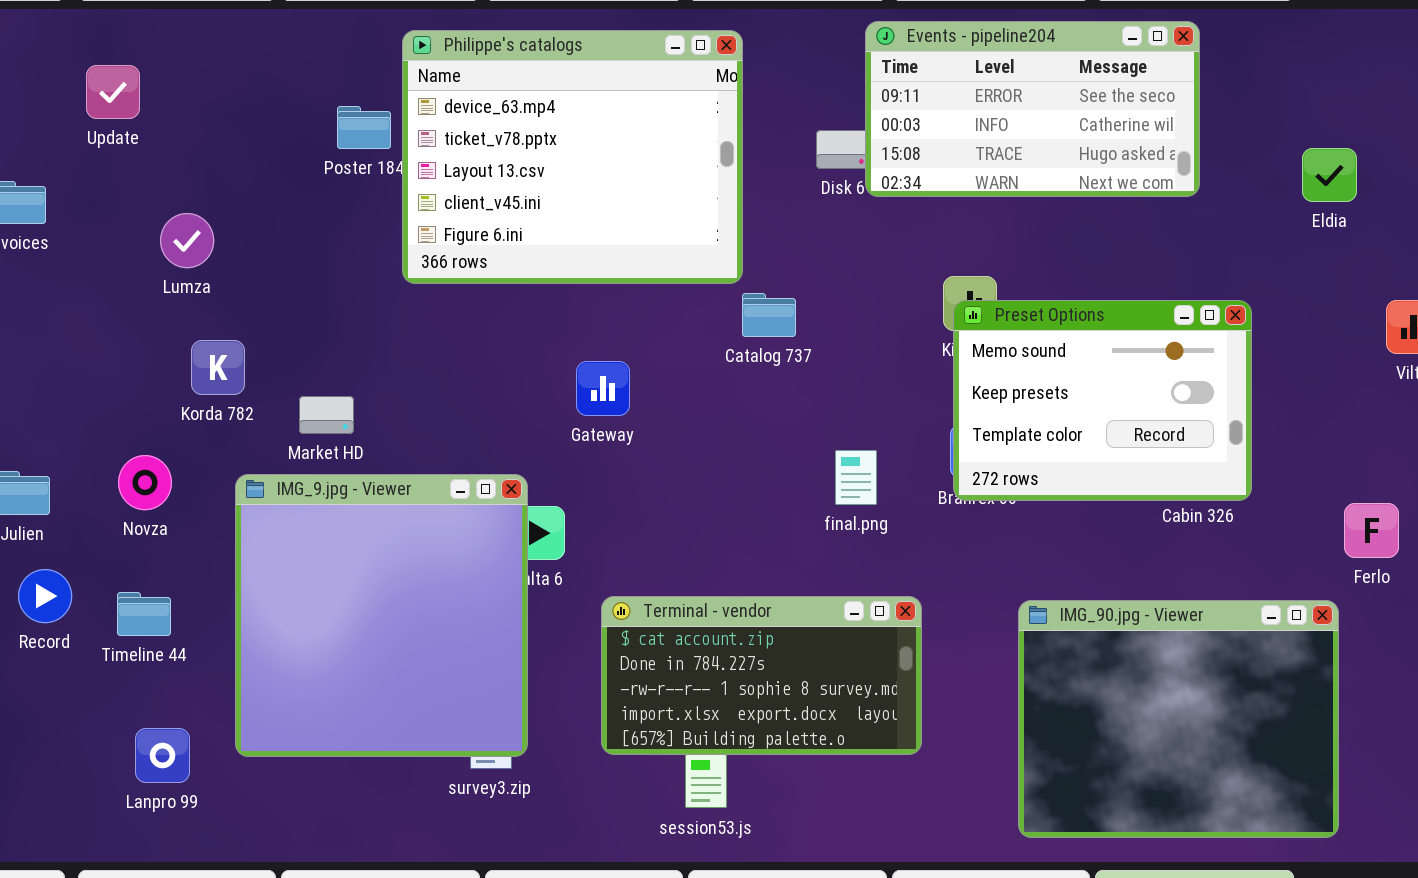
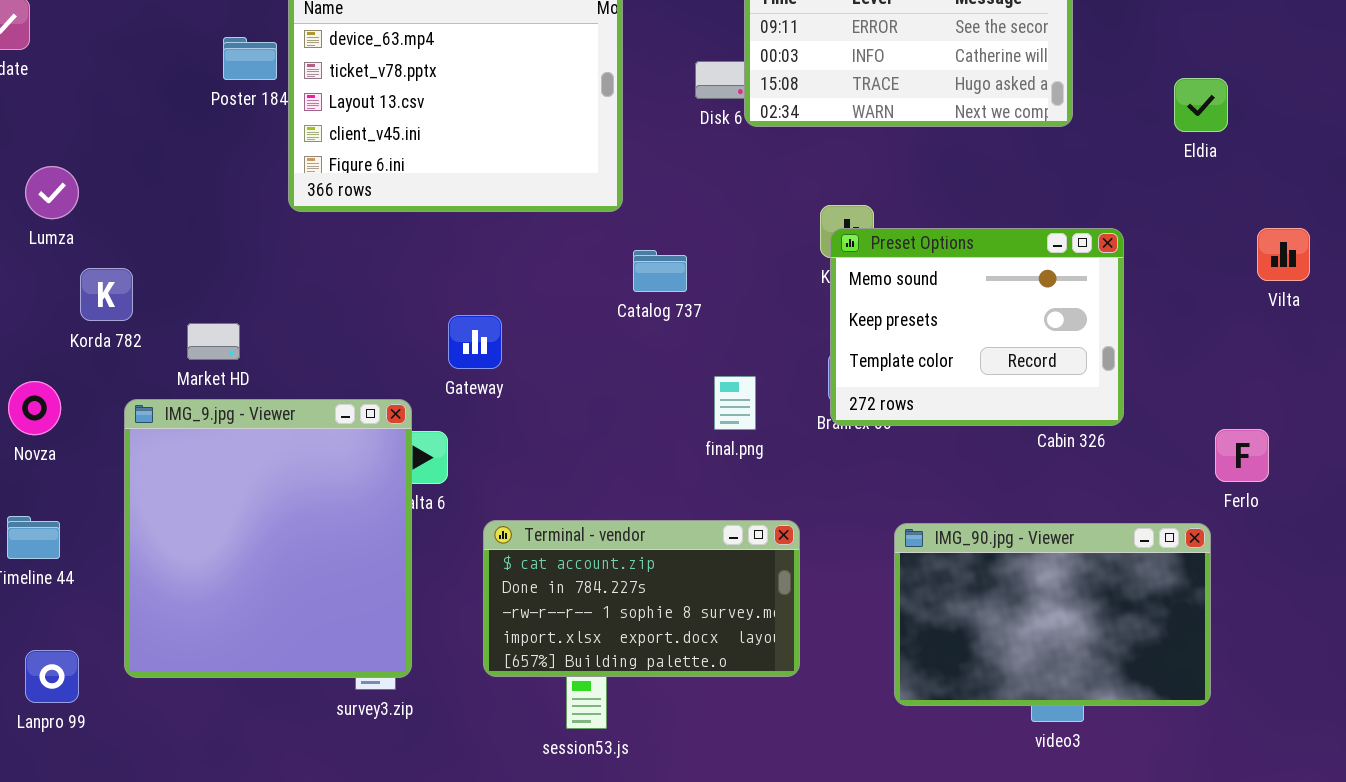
Lumza: [160,213,214,268] -> [25,166,79,219], moved
Catalog 737: [742,293,796,337] -> [633,250,687,292], moved
Gateway: [576,361,630,416] -> [448,315,502,369], moved
IMG_90.jpg - Viewer: [1018,600,1339,838] -> [894,523,1211,706], resized

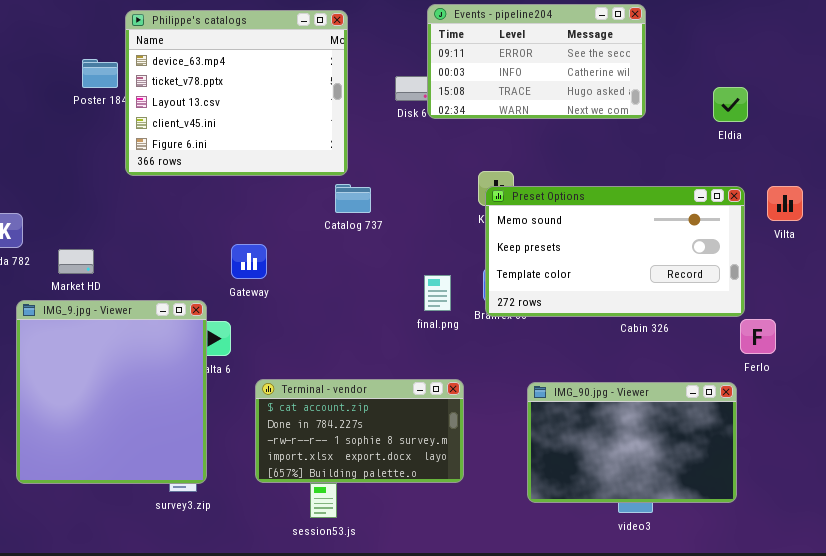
Preset Options: [830,228,1124,426] -> [485,186,745,317], resized
Catalog 737: [633,250,687,292] -> [335,184,371,213], moved
final.png: [714,376,756,430] -> [424,275,451,311], moved

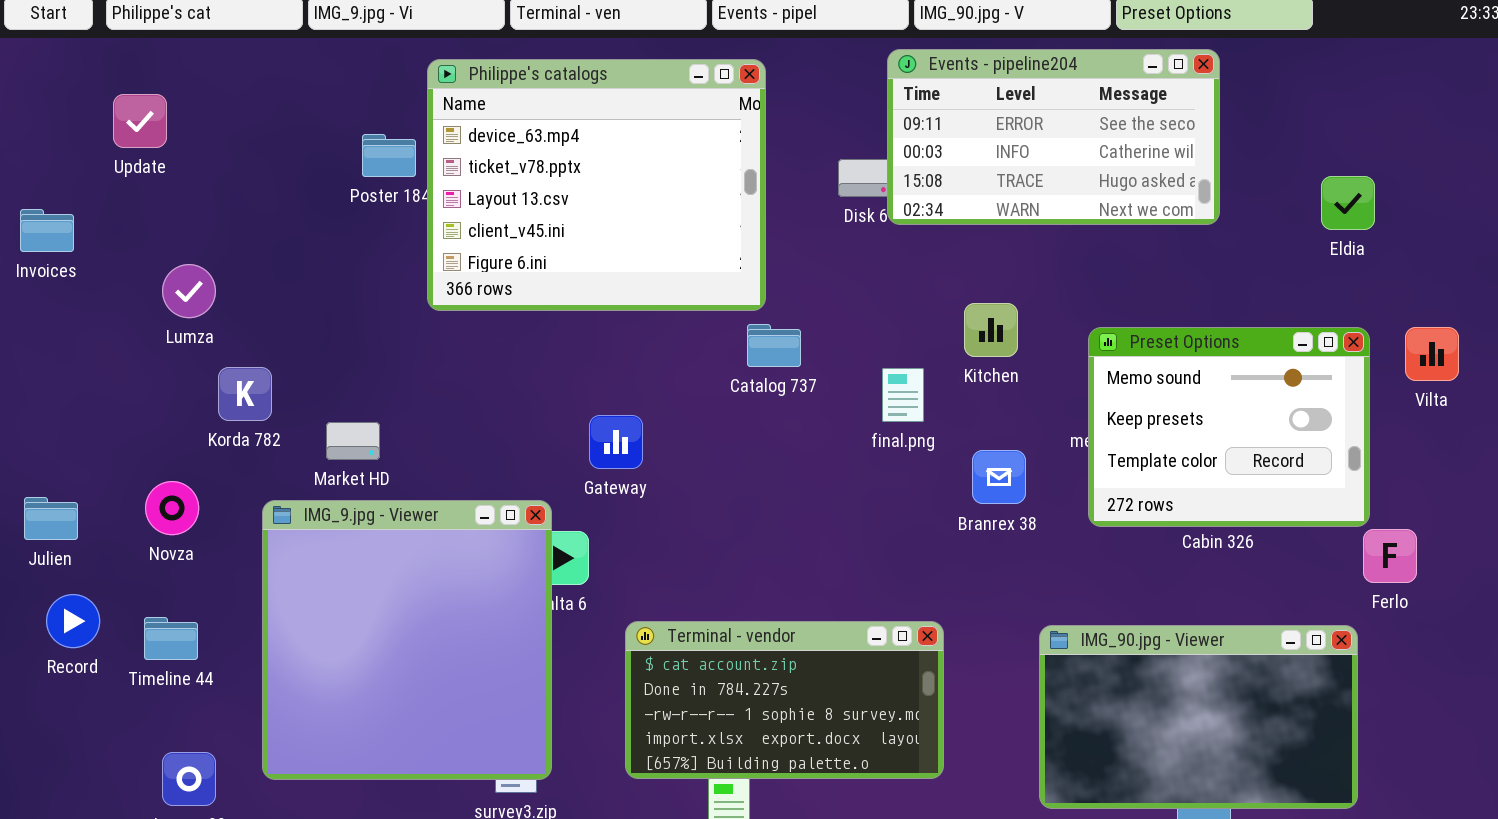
Preset Options: [485,186,745,317] -> [1088,327,1370,527], resized
final.png: [424,275,451,311] -> [882,368,924,422], moved

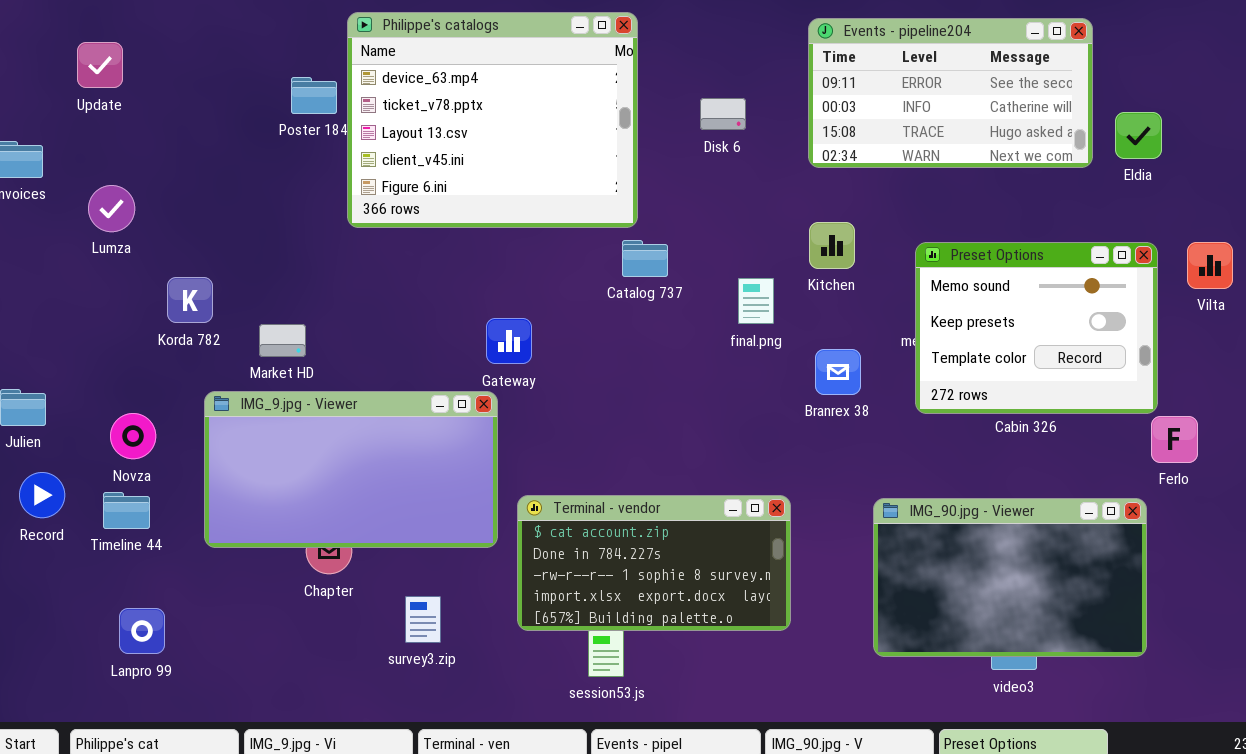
Events - pipeline204: [887,49,1220,225] -> [808,18,1093,168], moved
Lumza: [162,264,216,318] -> [88,185,135,232], moved
Novza: [145,481,199,535] -> [110,413,156,459], moved
IMG_9.jpg - Viewer: [262,500,552,780] -> [204,391,498,548], resized

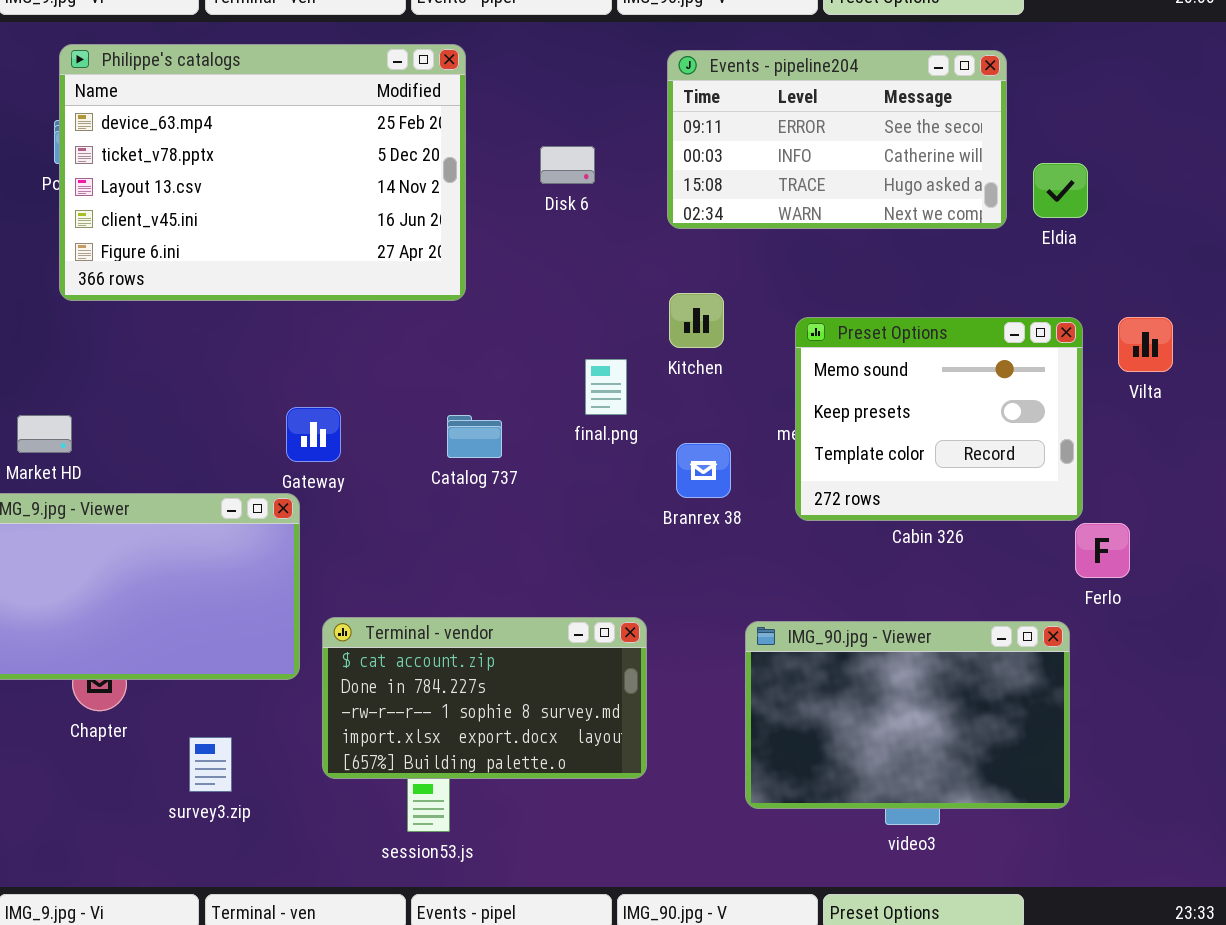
Philippe's catalogs: [347,12,638,228] -> [59,44,466,301], resized
Catalog 737: [622,240,668,277] -> [447,415,502,458], moved

